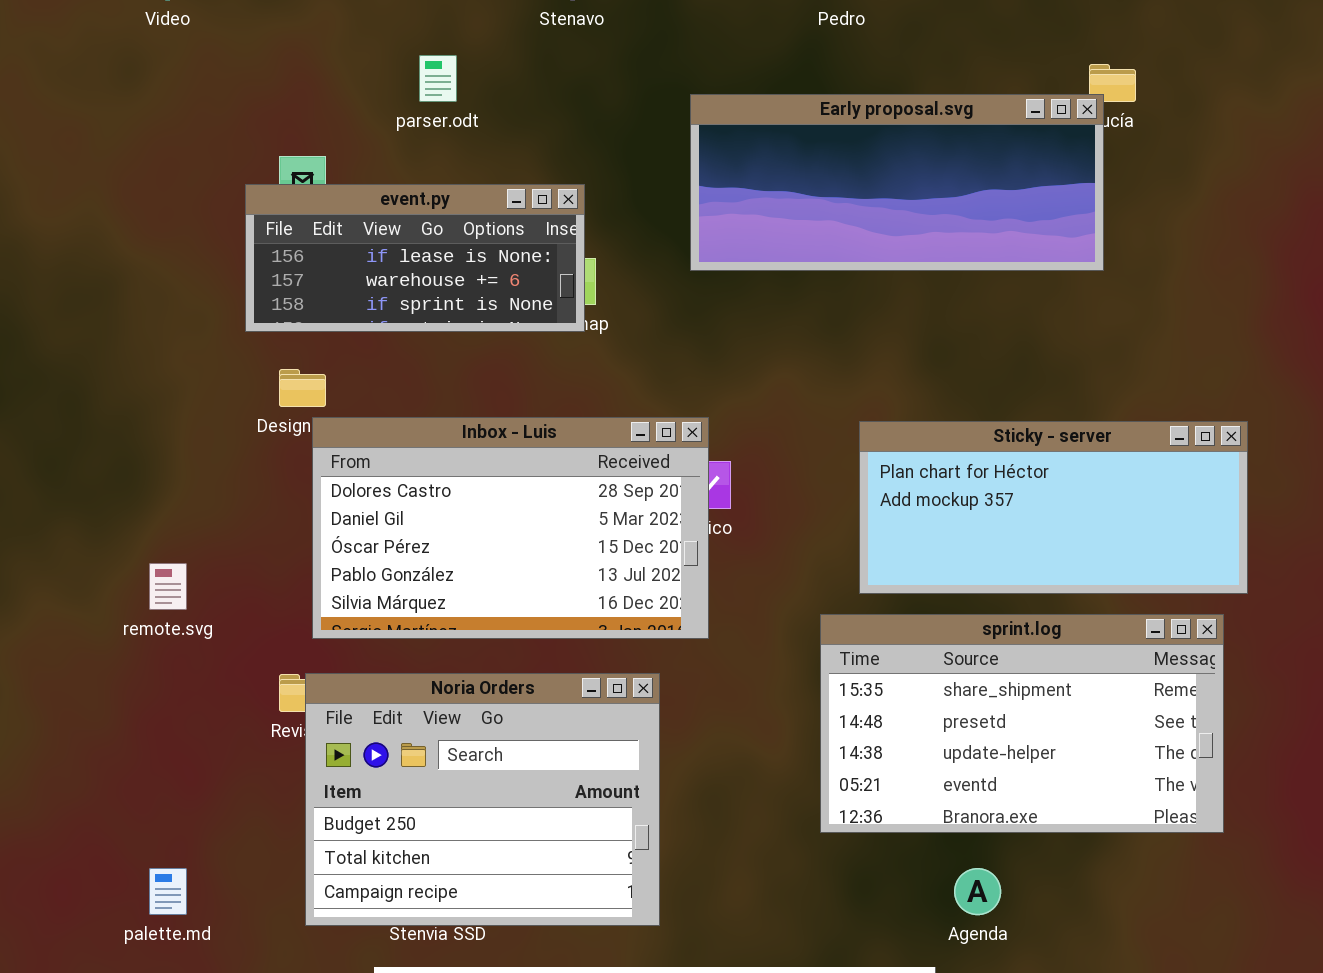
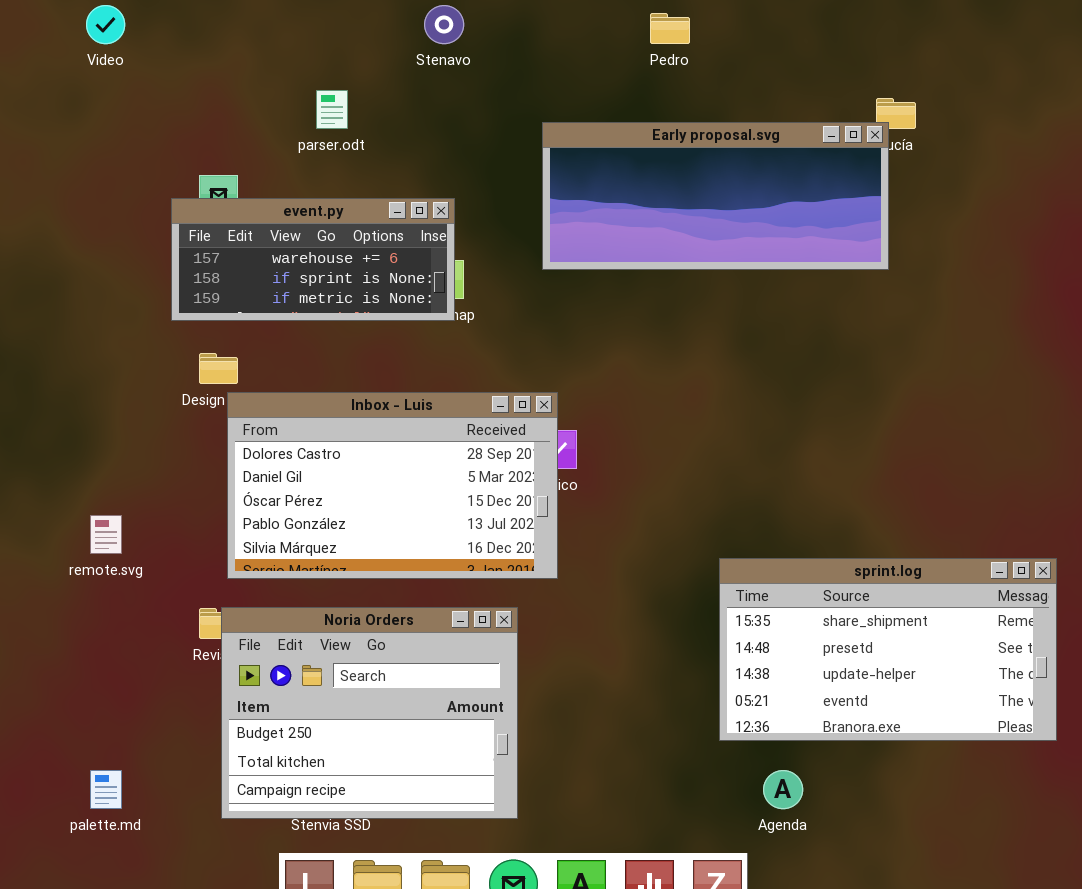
event.py: [245,184,585,332] -> [171,198,455,321], scrolled down 1 row
Sticky - server: [859,421,1248,594] -> none, closed
sprint.log: [820,614,1224,833] -> [719,558,1057,741], moved

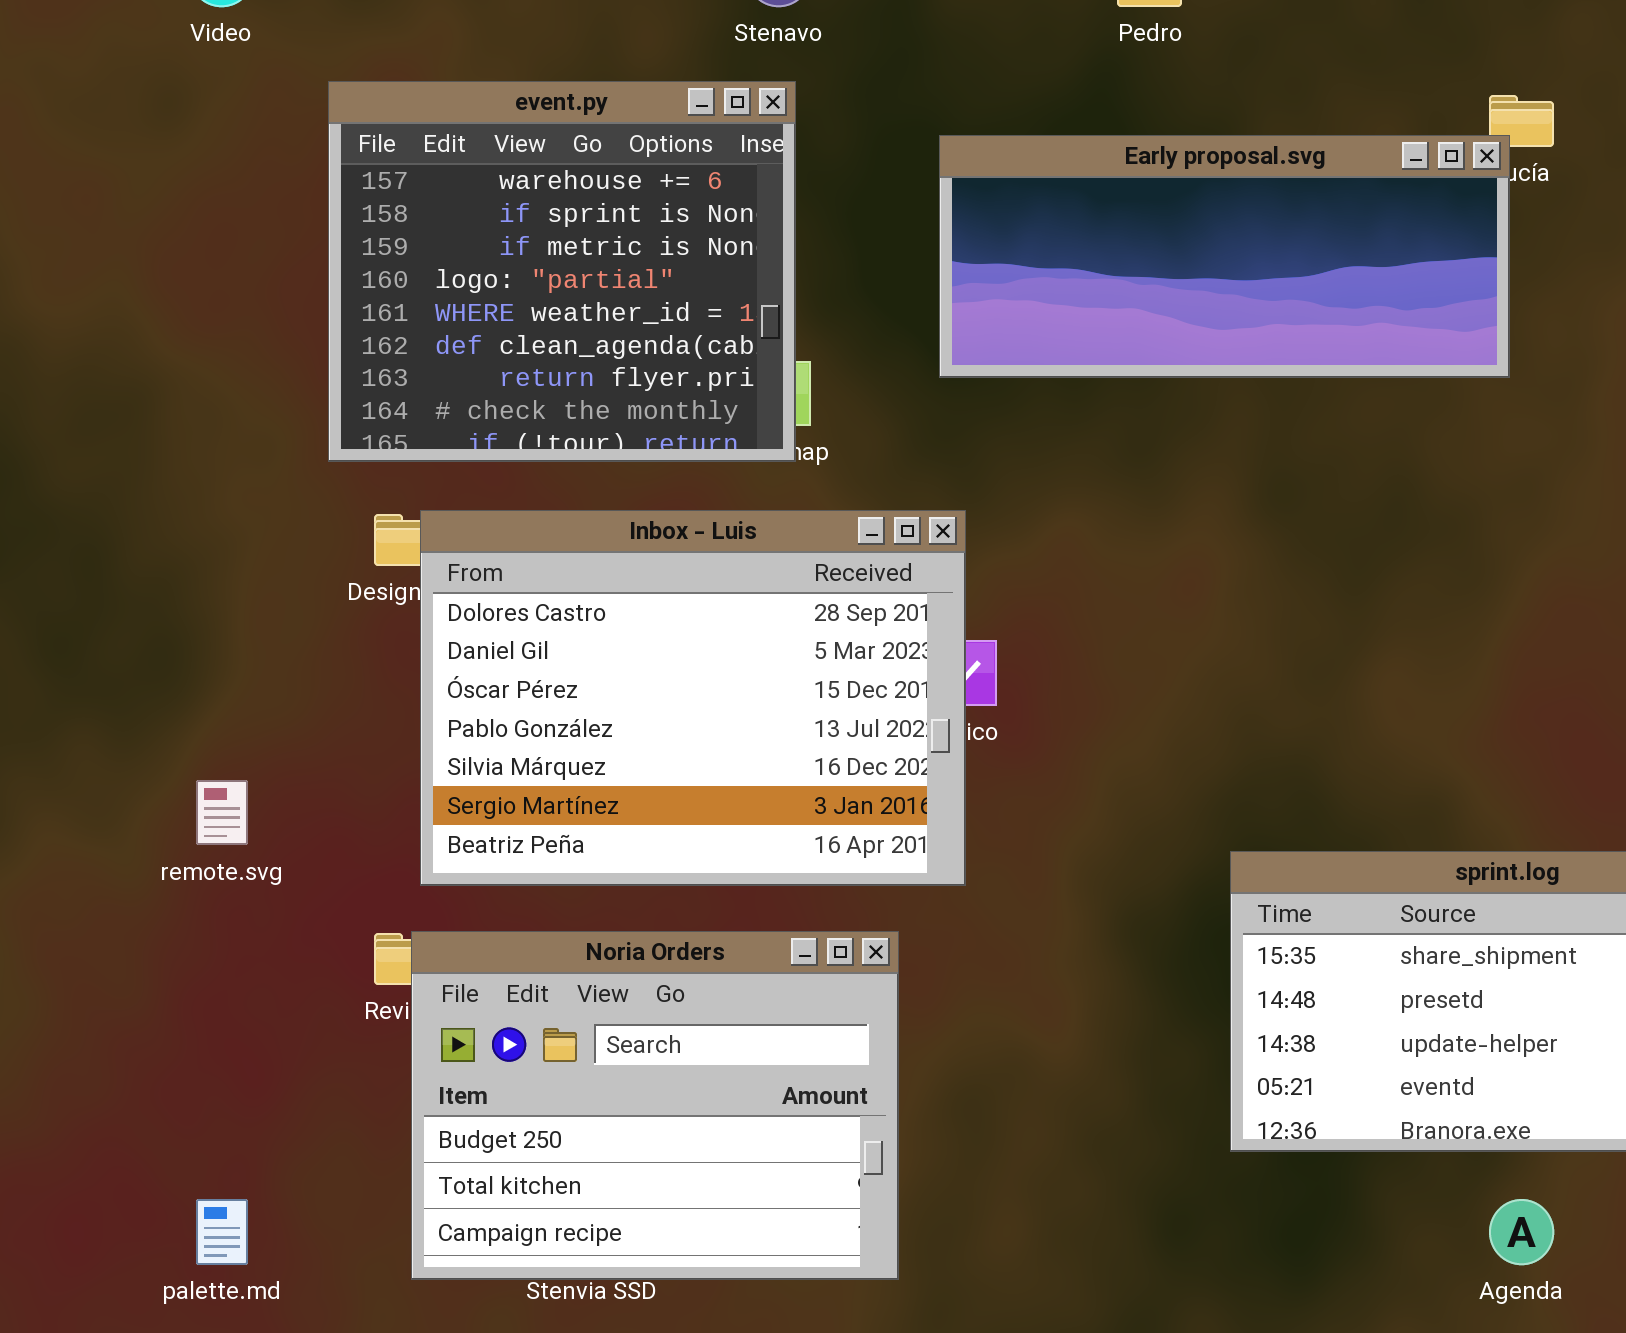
event.py: [171,198,455,321] -> [328,81,796,462], resized
Inbox - Luis: [227,392,558,579] -> [420,510,966,886], resized
Agenda: [763,770,803,809] -> [1489,1199,1554,1265], moved

